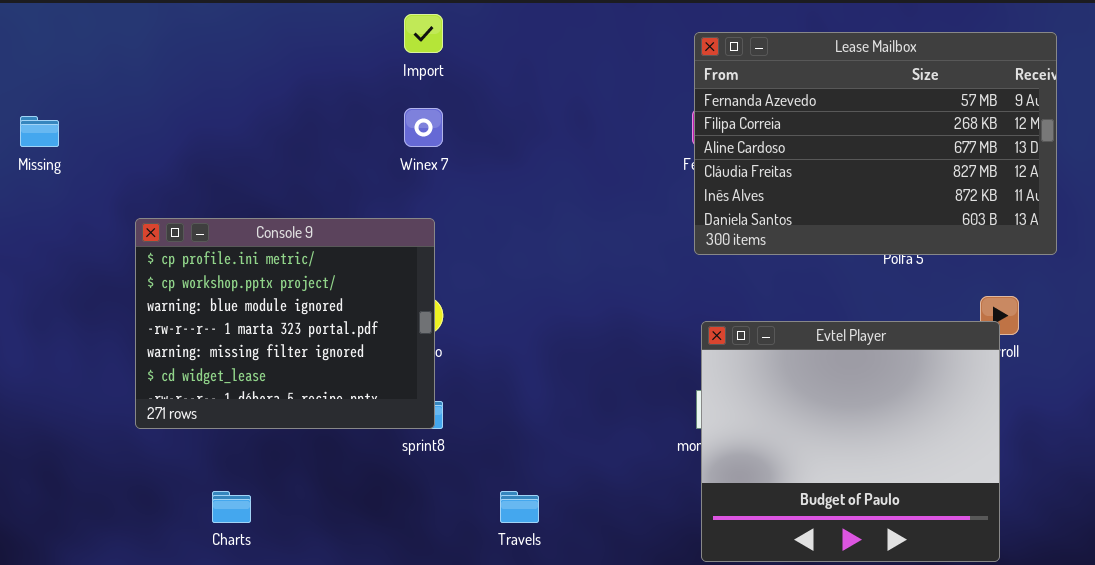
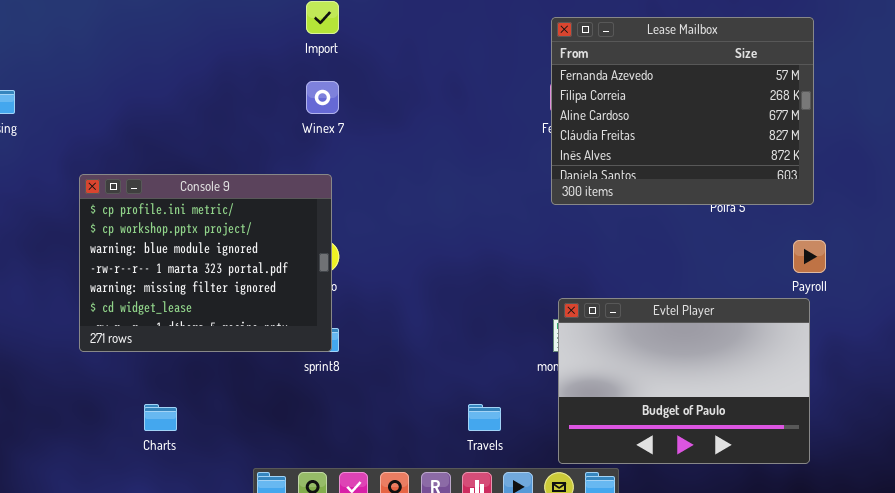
Lease Mailbox: [694,32,1057,255] -> [551,17,814,205], resized
Evtel Player: [701,321,1000,562] -> [558,298,810,464], resized
Travels: [500,491,539,523] -> [468,404,501,431], moved

